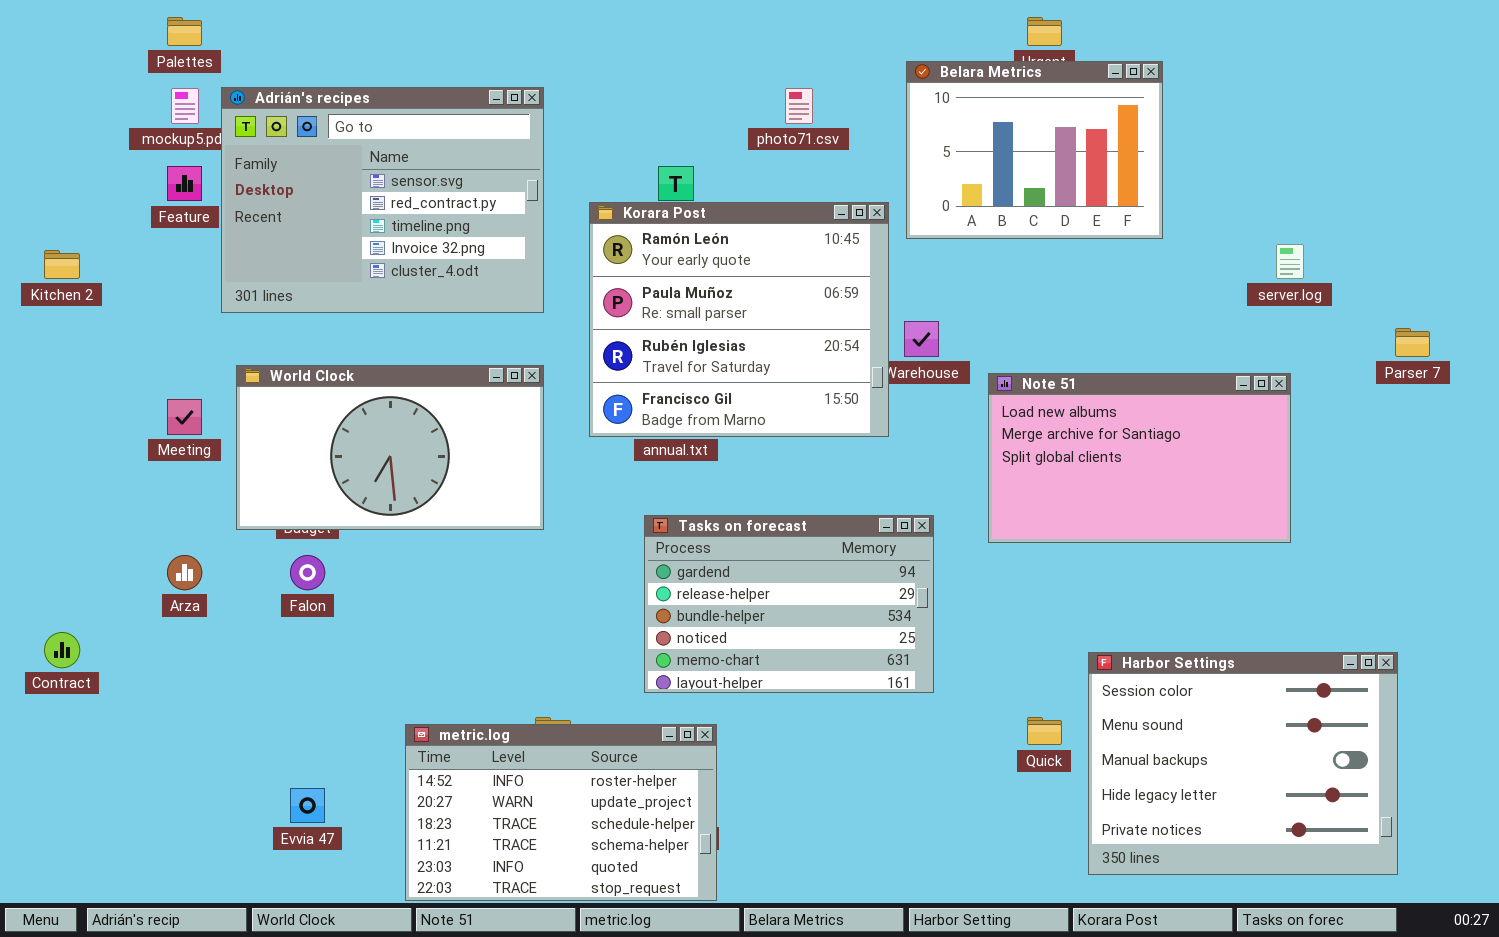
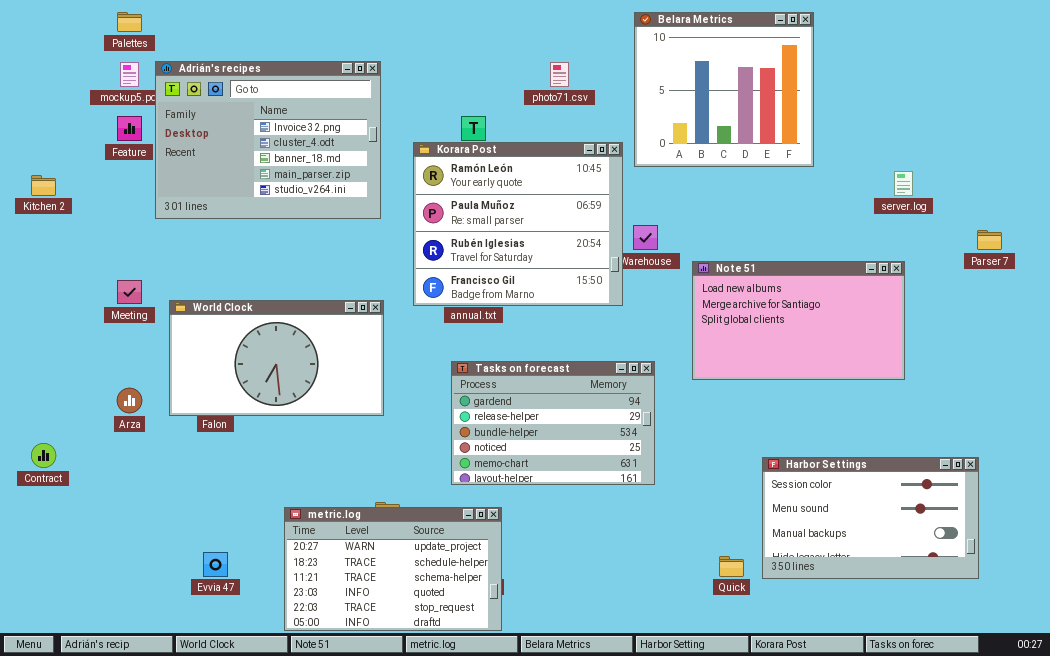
Belara Metrics: [906,61,1163,239] -> [634,12,814,167], resized
Adrián's recipes: [221,87,544,313] -> [155,61,381,219], scrolled down 3 rows
World Clock: [236,365,544,530] -> [169,300,384,416], moved
Harbor Settings: [1088,652,1398,875] -> [762,457,979,579], resized
Quick: [1027,717,1062,745] -> [719,556,744,577], moved
metric.log: [405,724,717,901] -> [284,507,502,631], scrolled down 1 row

